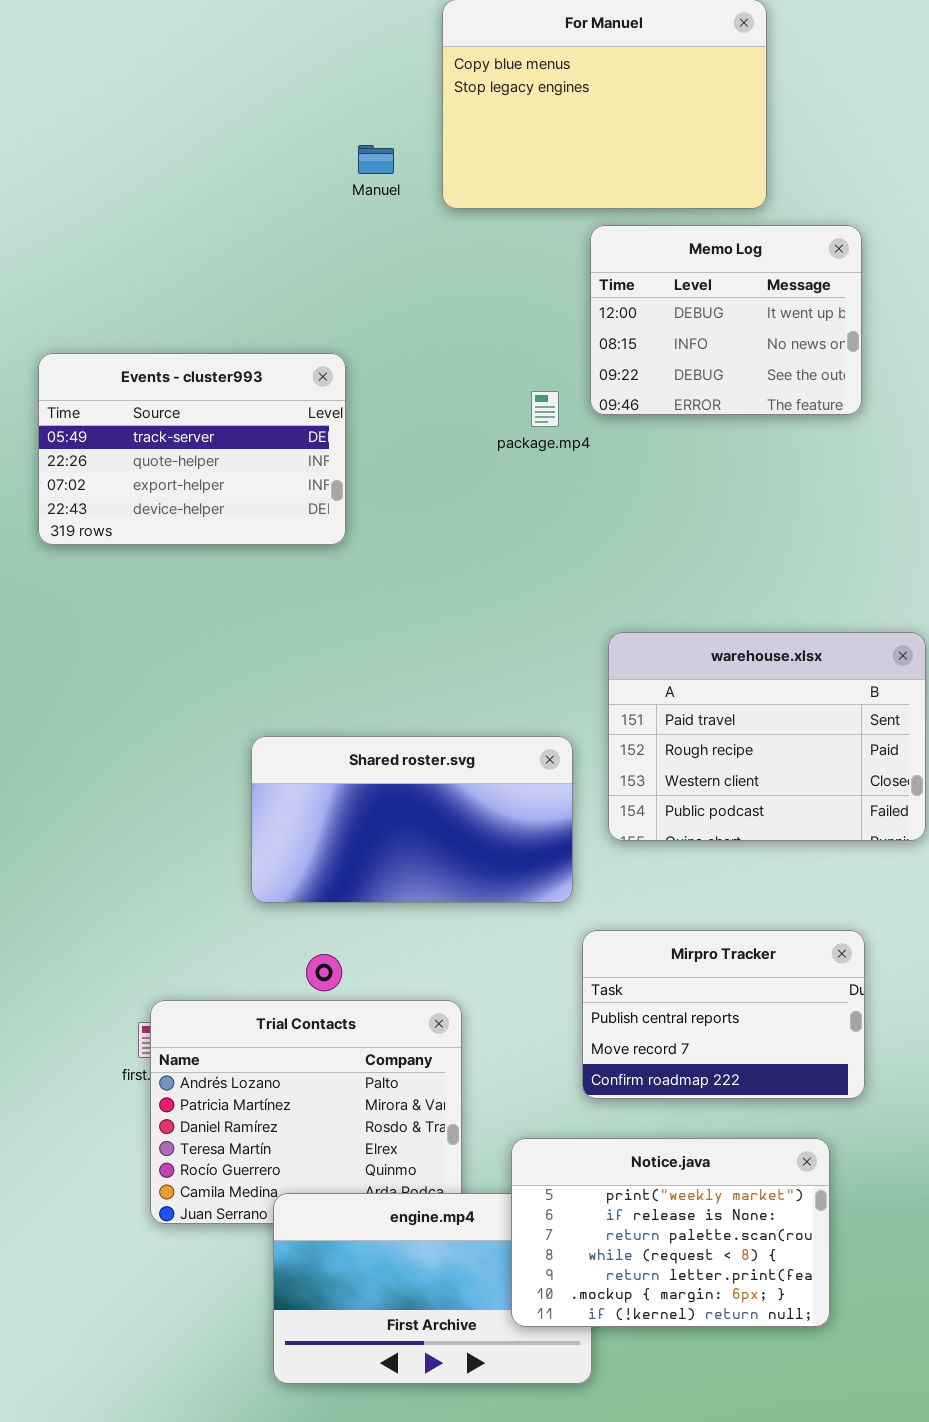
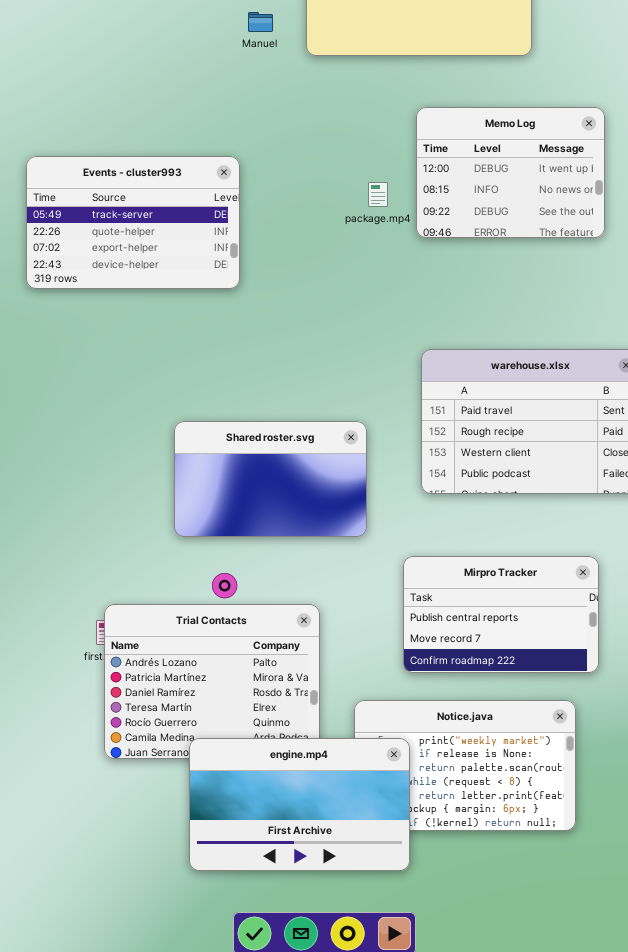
Memo Log: [590,225,862,415] -> [416,107,605,238], moved
Shared roster.svg: [251,736,573,903] -> [174,421,367,537], resized
engine.mp4: [273,1193,592,1384] -> [189,738,410,871], raised

